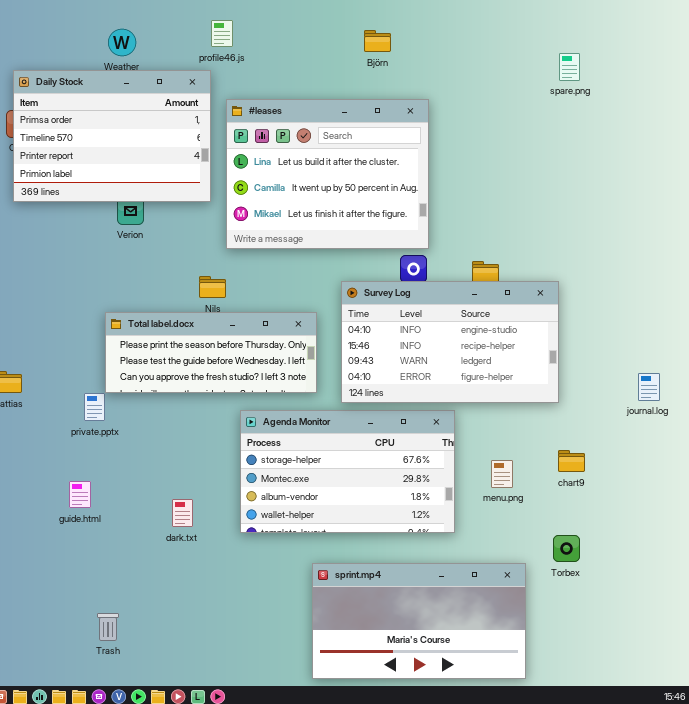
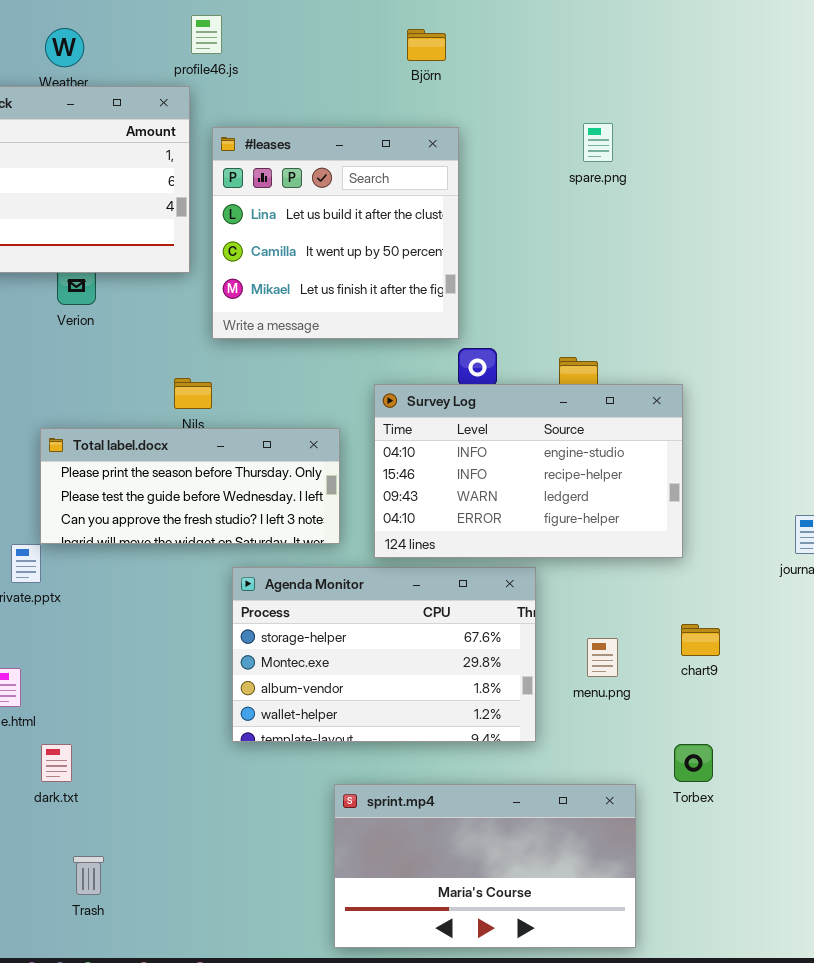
spare.png: [559,53,580,81] -> [583,123,613,162], moved
#leases: [226,99,429,249] -> [212,127,459,339], resized
dark.txt: [172,499,193,527] -> [41,744,72,782], moved
Trash: [97,613,119,641] -> [73,856,104,895], moved

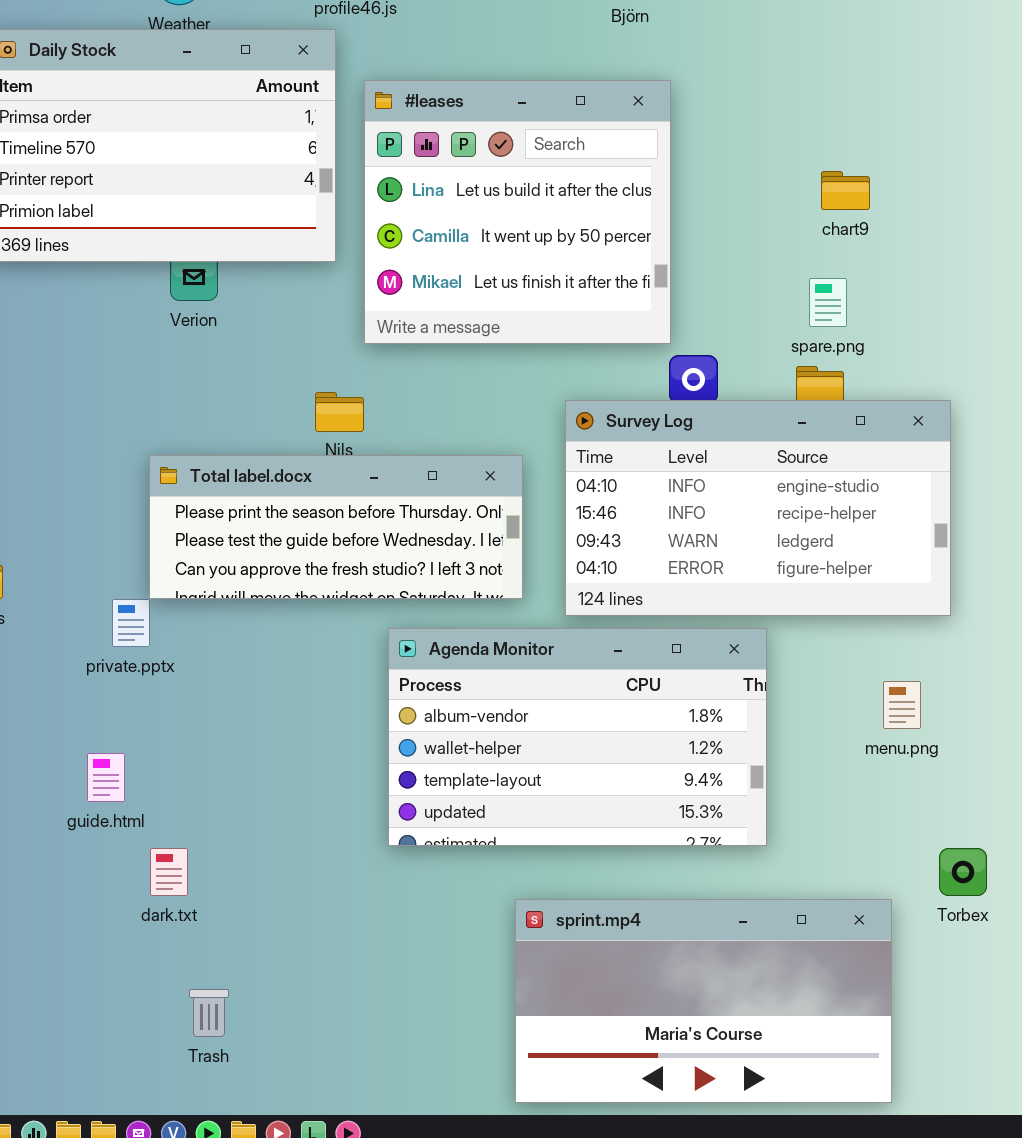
spare.png: [583,123,613,162] -> [809,278,847,327], moved
Agenda Monitor: [232,567,536,742] -> [388,628,767,846], scrolled down 2 rows
chart9: [681,624,720,656] -> [821,171,870,210], moved
menu.png: [587,638,618,677] -> [883,681,921,729], moved

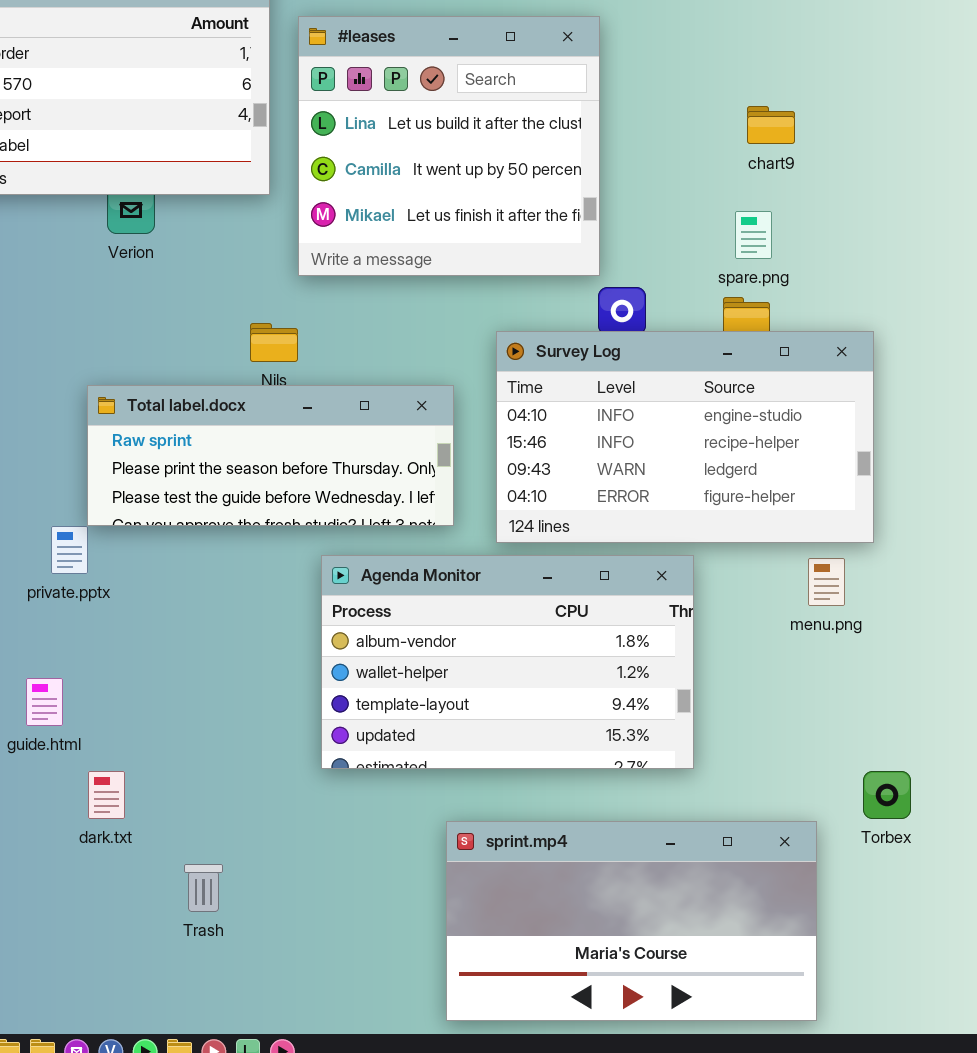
Total label.docx: [149,455,523,599] -> [87,385,454,526], scrolled up 1 row
menu.png: [883,681,921,729] -> [808,558,845,606], moved
Trash: [189,989,229,1037] -> [184,864,223,912], moved

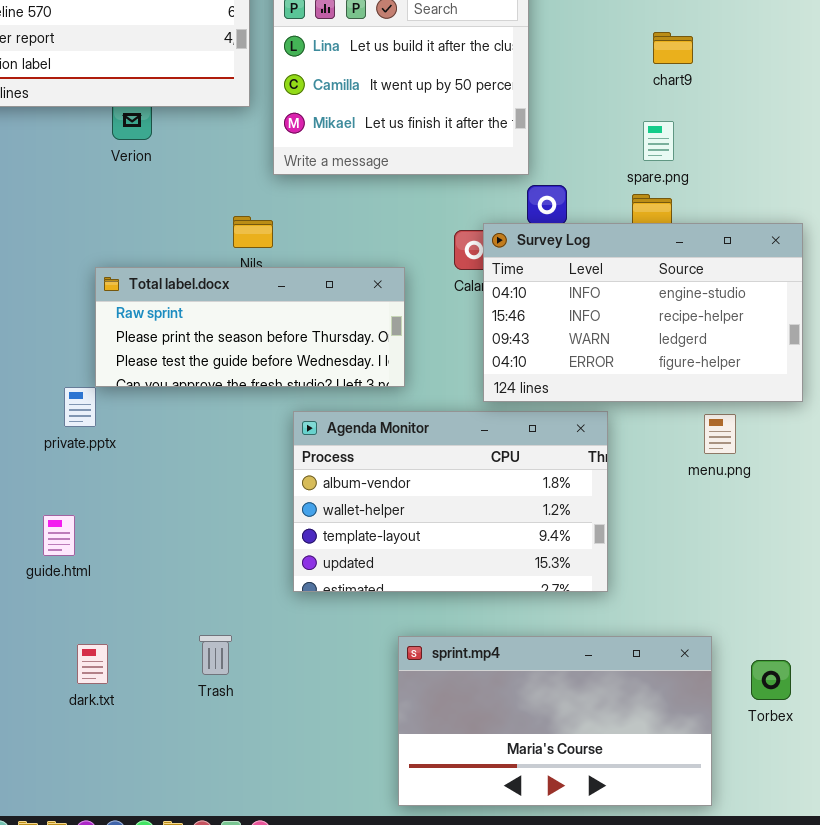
Survey Log: [496,331,874,543] -> [483,223,803,402], moved
dark.txt: [88,771,125,819] -> [77,644,108,684], moved
Torbex: [863,771,911,819] -> [751,660,791,700], moved
Trash: [184,864,223,912] -> [199,635,232,675], moved

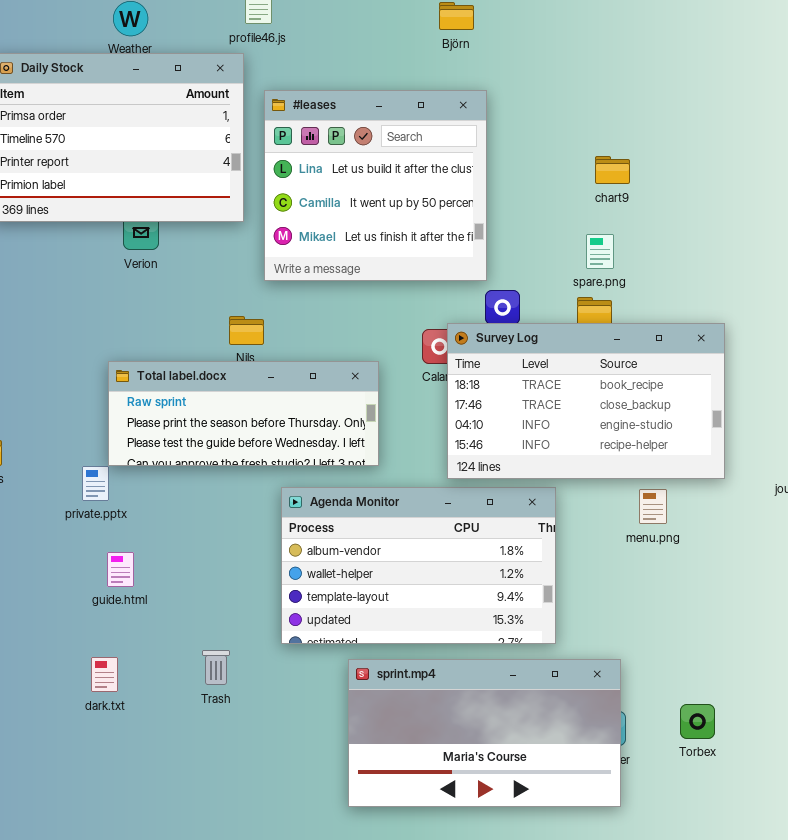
Survey Log: [483,223,803,402] -> [447,323,725,479], scrolled up 2 rows
guide.html: [43,515,75,556] -> [107,552,134,587], moved
Trash: [199,635,232,675] -> [202,650,230,685], moved
sprint.mp4: [398,636,712,806] -> [348,659,621,807], moved
dark.txt: [77,644,108,684] -> [91,657,118,692], moved

